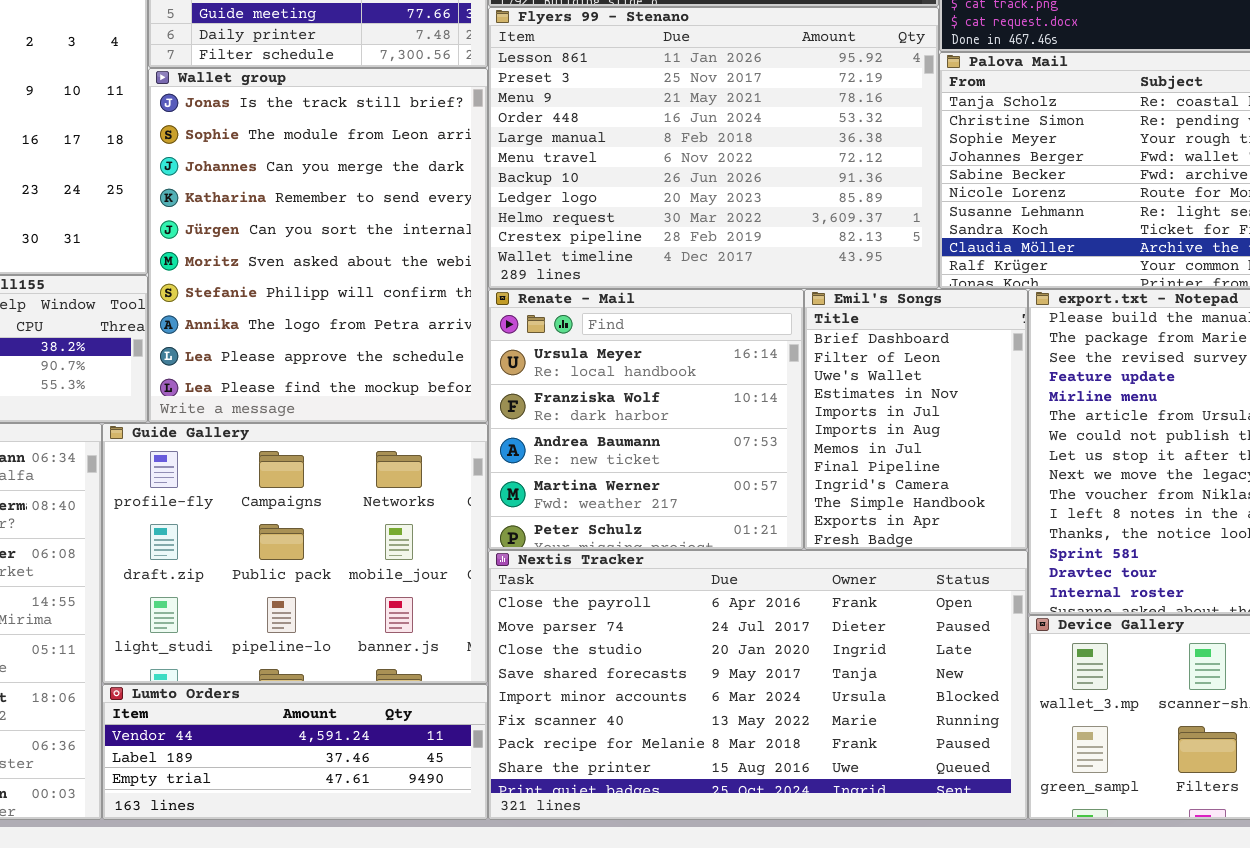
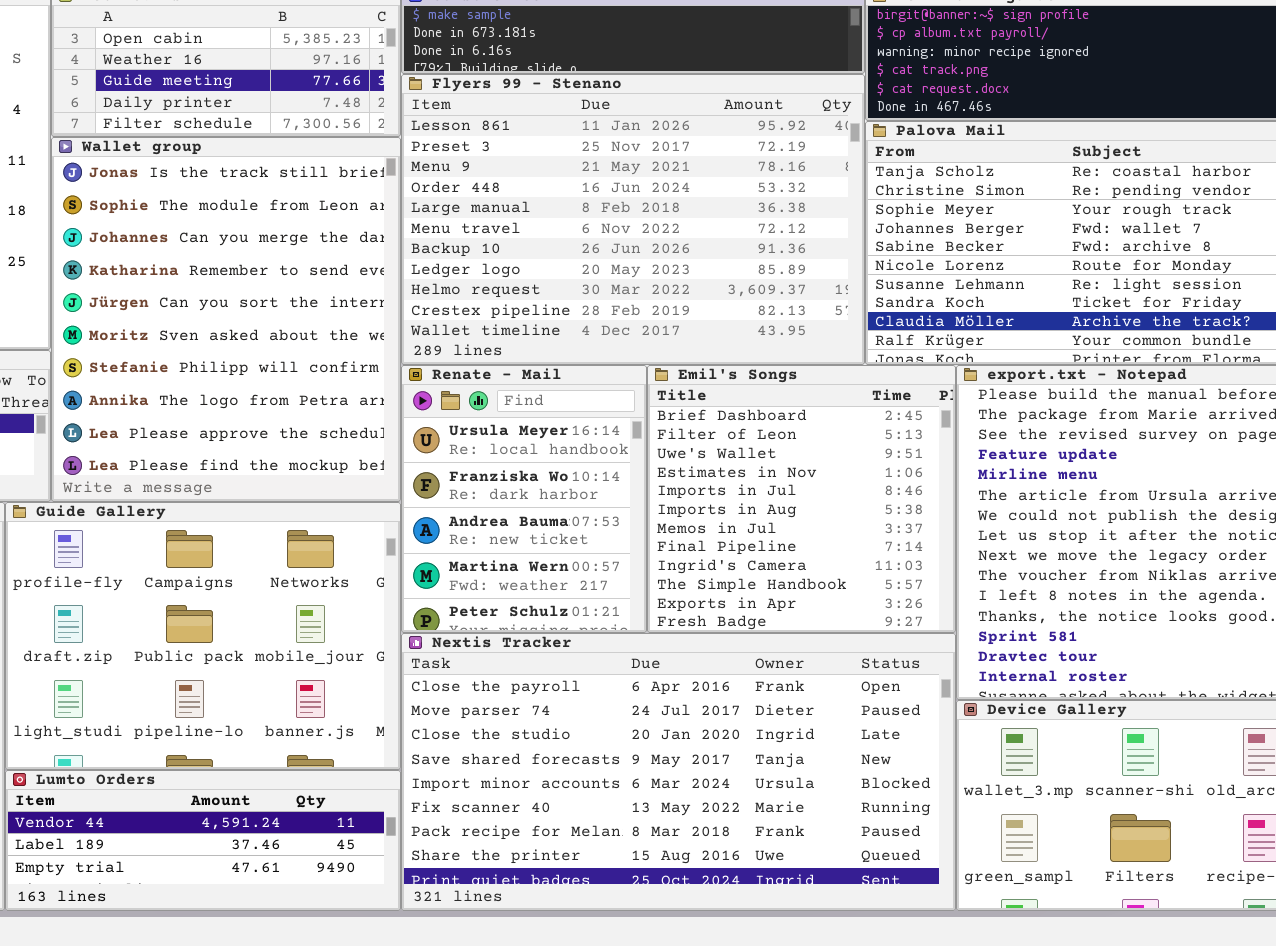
Renate - Mail: [488,289,804,550] -> [401,365,647,633], resized
Emil's Songs: [804,289,1028,550] -> [647,365,956,633], resized

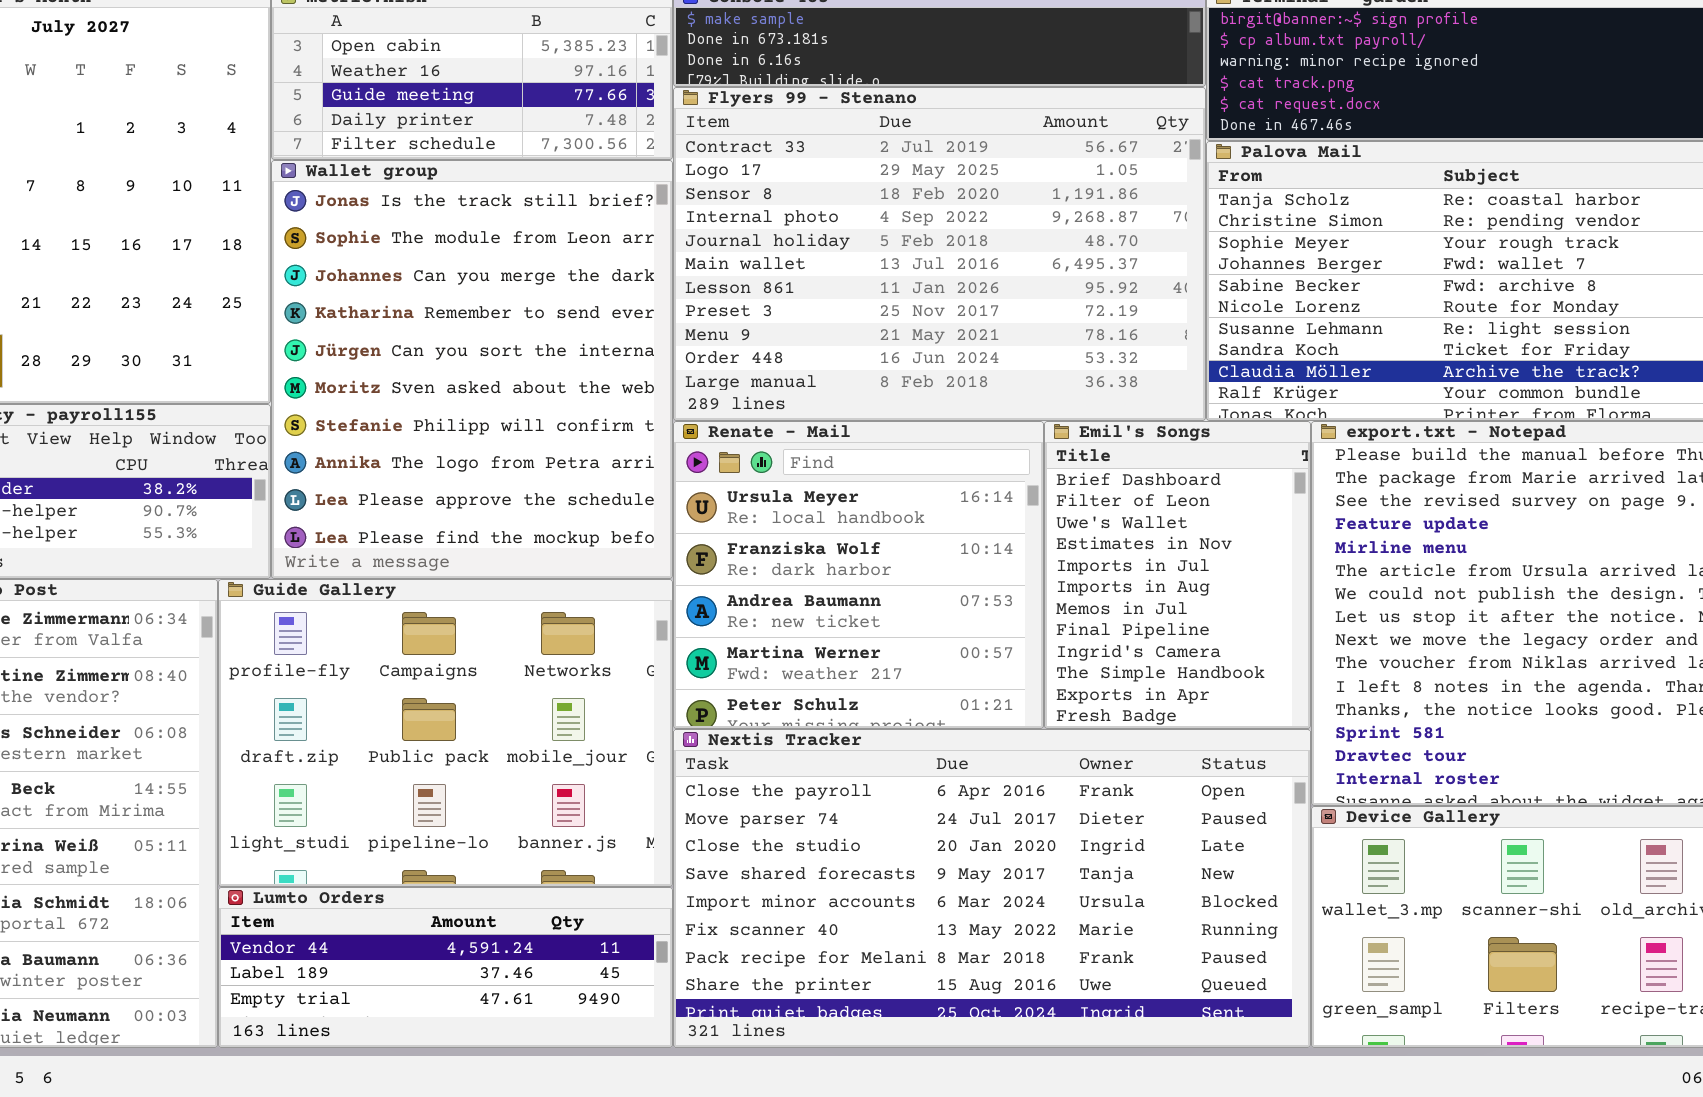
Flyers 99 - Stenano: [401,74,865,365] -> [673,87,1206,421], scrolled up 6 rows
Renate - Mail: [401,365,647,633] -> [673,421,1044,729], resized
Emil's Songs: [647,365,956,633] -> [1044,421,1311,729], resized

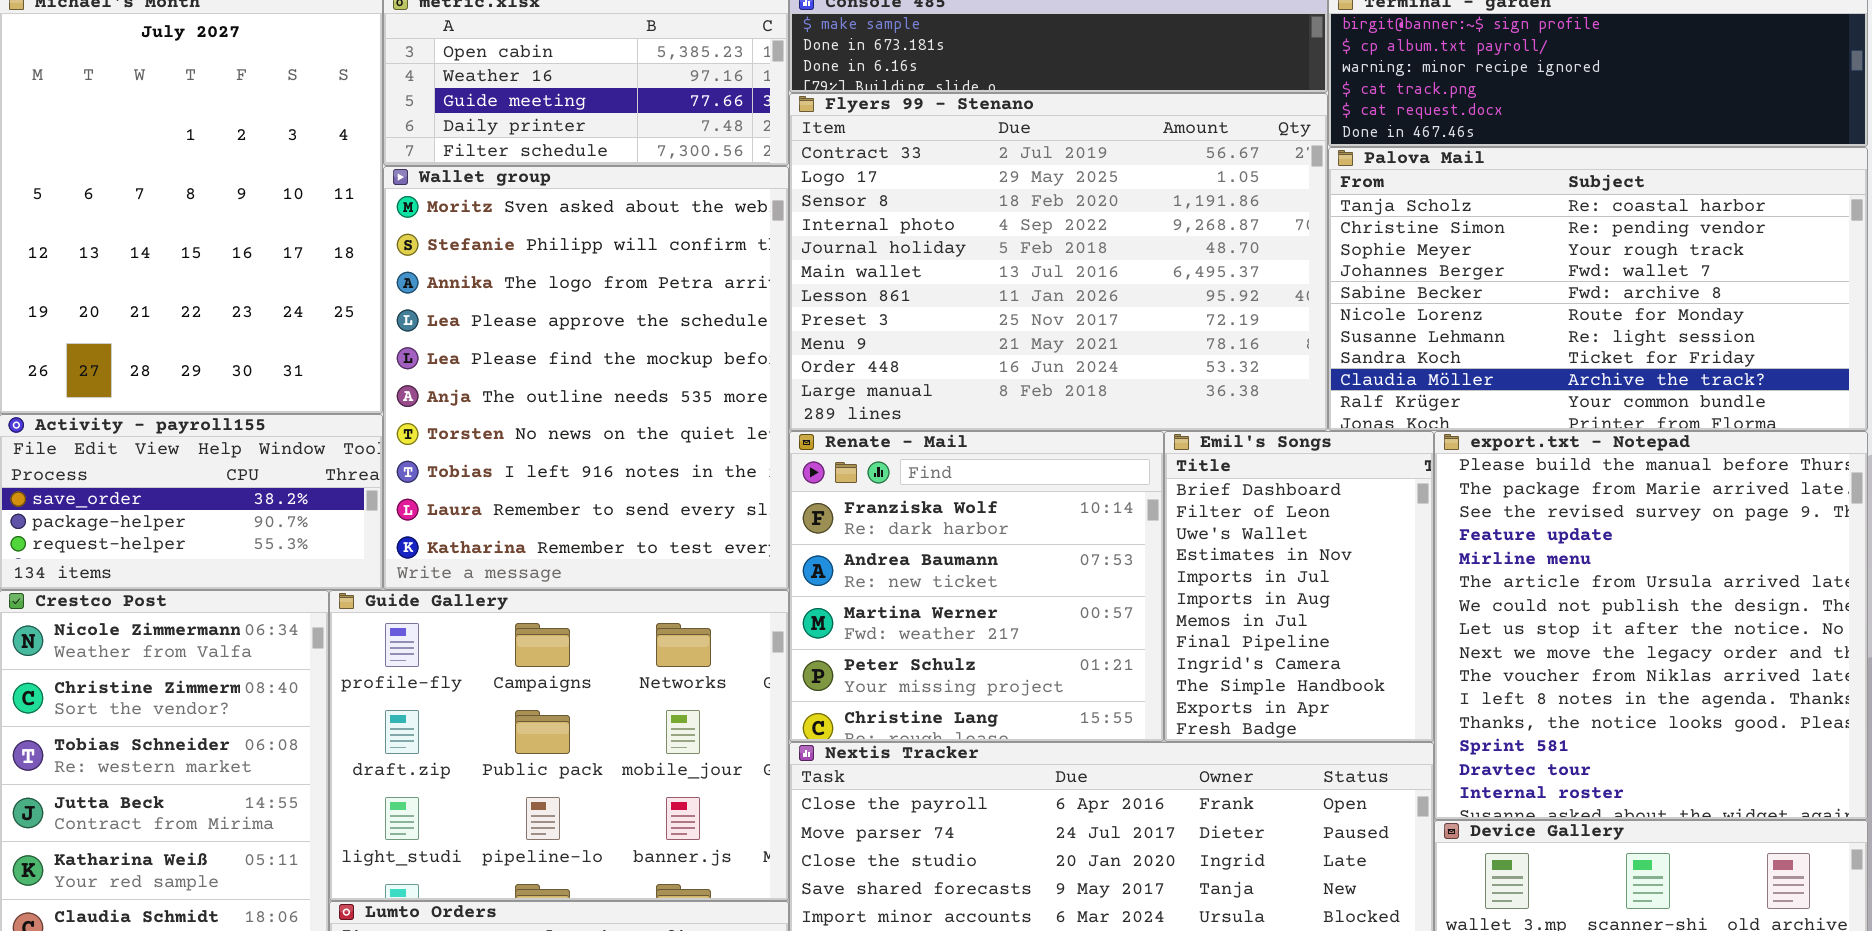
Wallet group: [271,160,673,579] -> [383,166,789,590], scrolled down 5 rows
Renate - Mail: [673,421,1044,729] -> [789,431,1164,742], scrolled down 1 row

